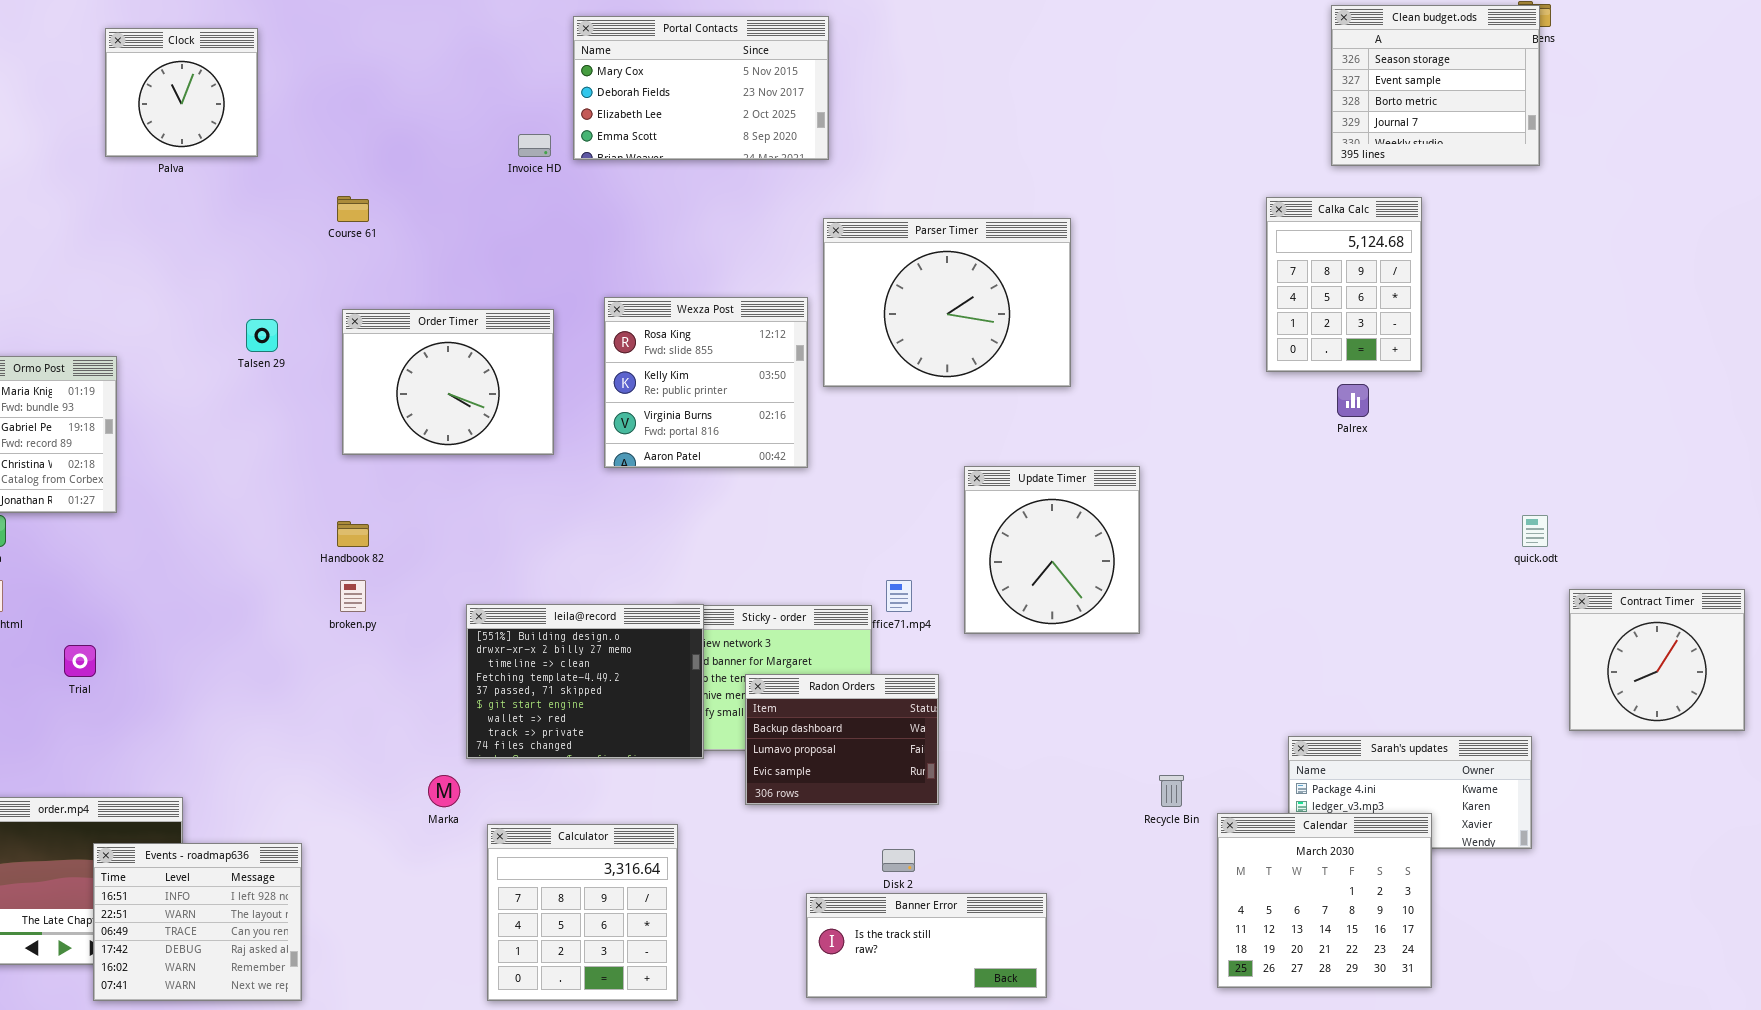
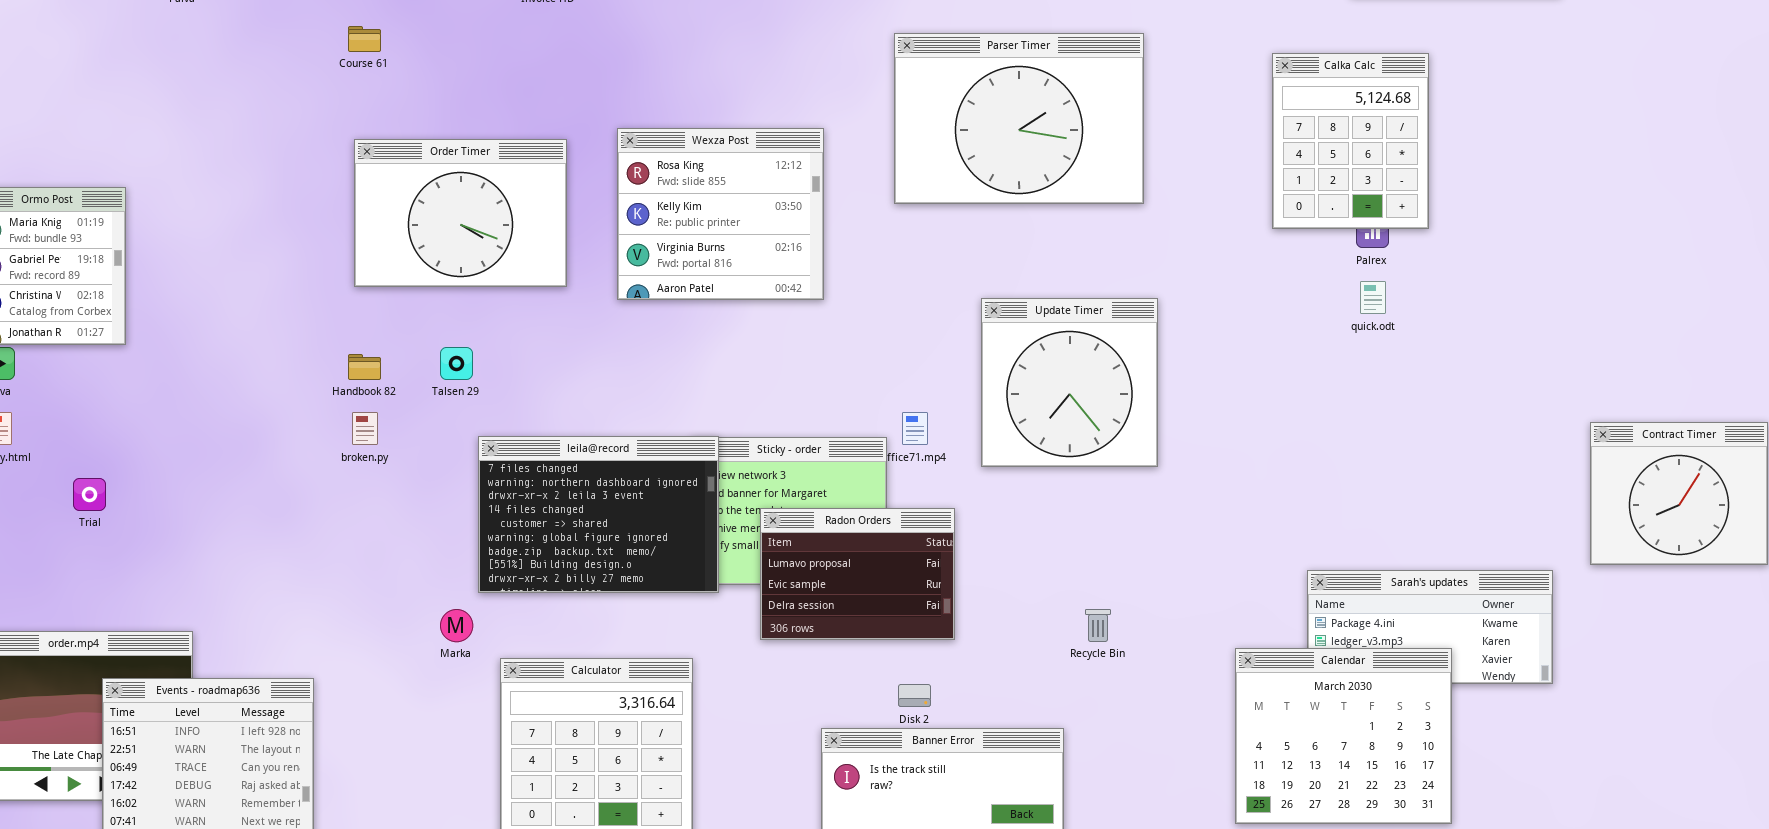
Calka Calc: [1266,197,1422,372] -> [1272,53,1429,229], moved
Parser Timer: [823,218,1071,387] -> [894,33,1144,204], moved
Talsen 29: [246,319,278,352] -> [440,347,473,380], moved
quick.odt: [1522,515,1548,547] -> [1360,281,1386,314], moved
leila@record: [466,604,704,759] -> [478,436,719,593], scrolled up 7 rows
Radon Orders: [745,674,939,805] -> [760,508,955,640], scrolled down 1 row
Recycle Bin: [1159,775,1184,807] -> [1085,609,1111,642], moved

